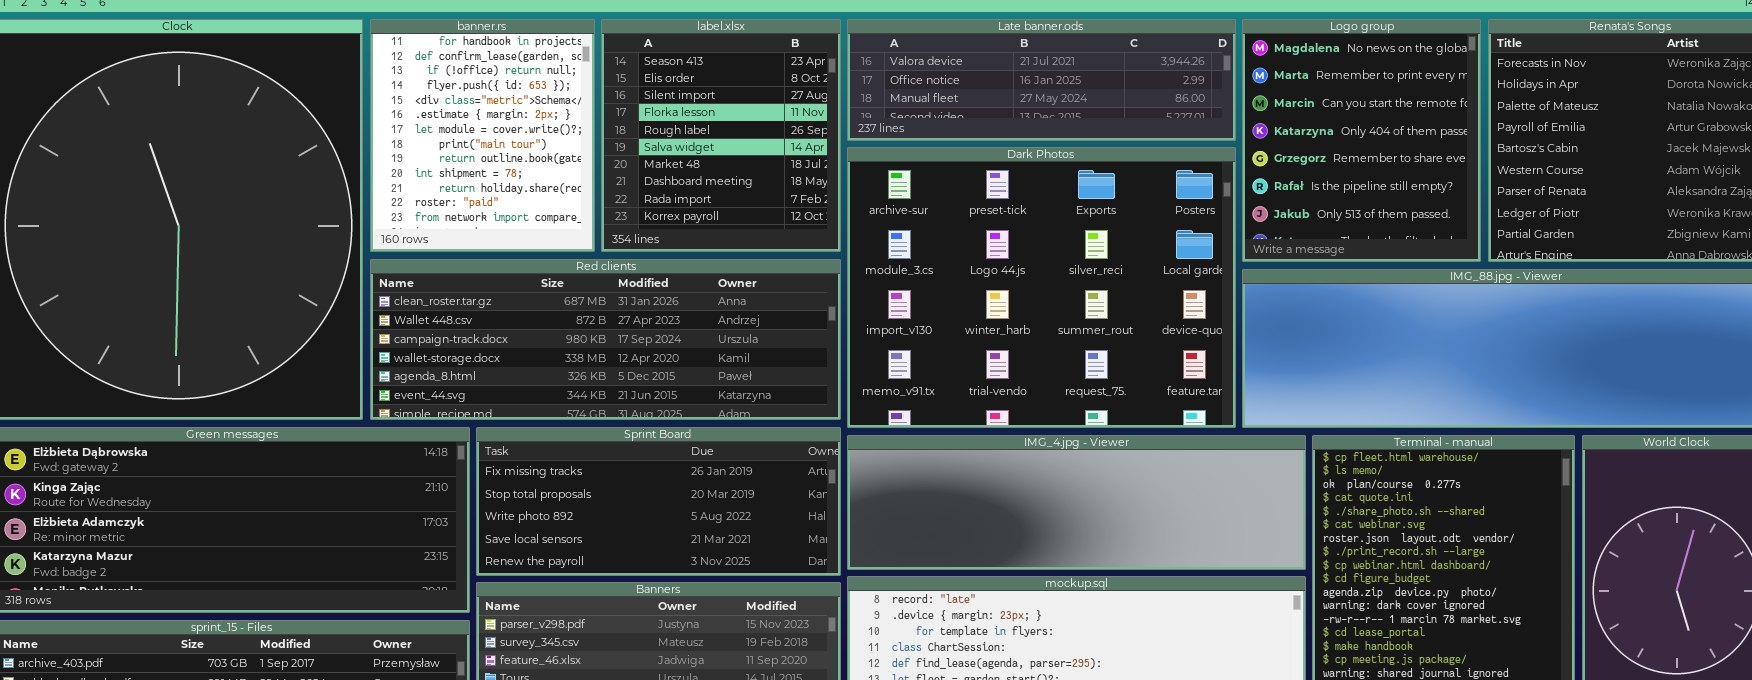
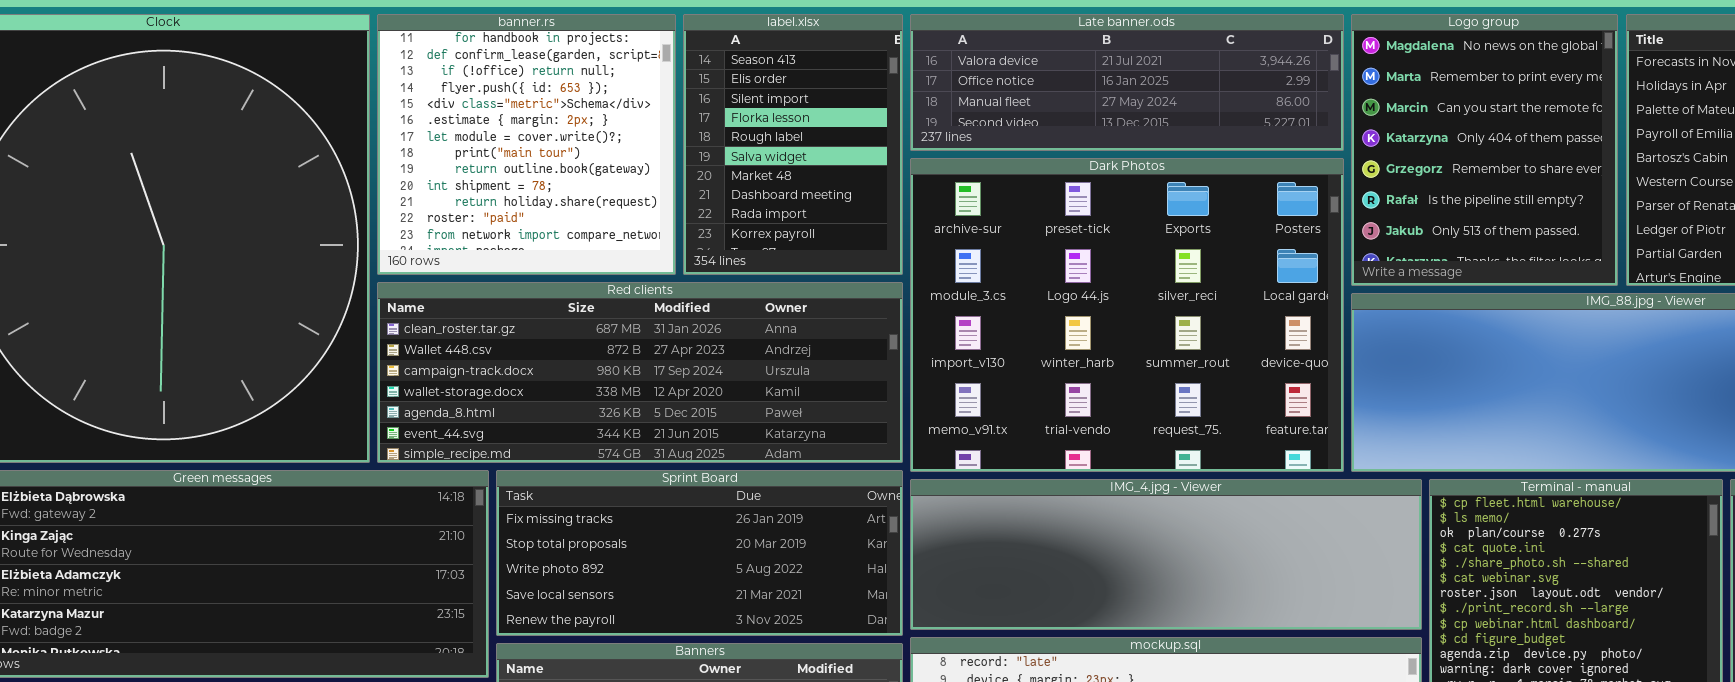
banner.rs: [370,19,595,252] -> [377,14,676,275], resized
label.xlsx: [601,19,841,252] -> [683,14,903,275], resized

